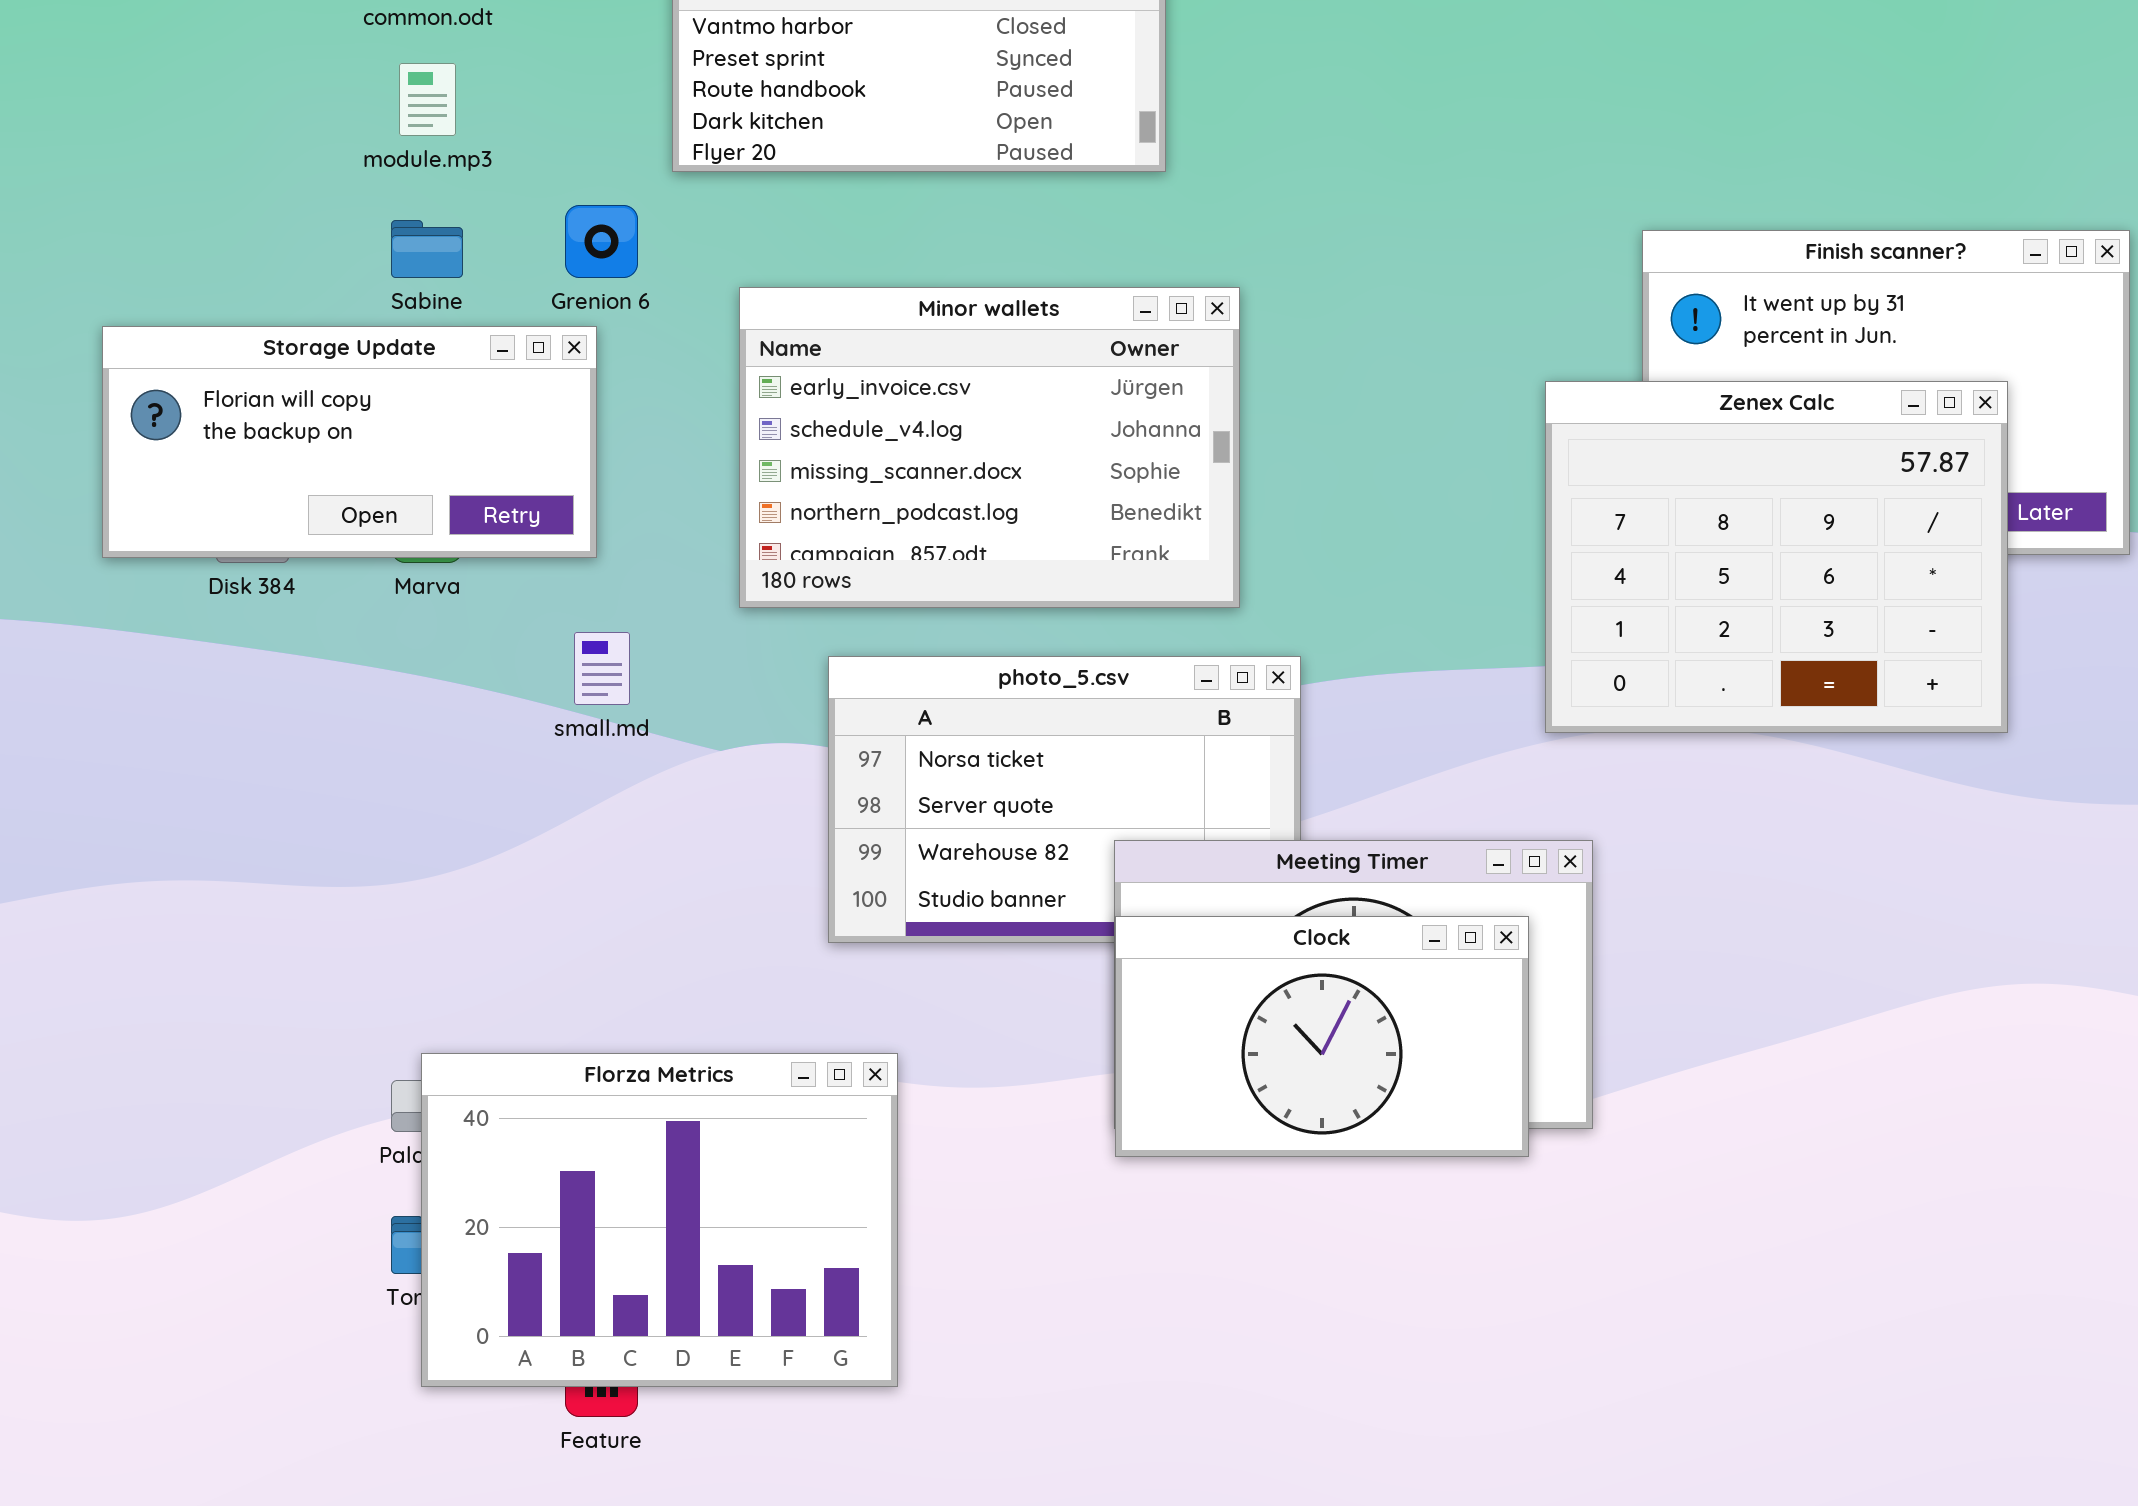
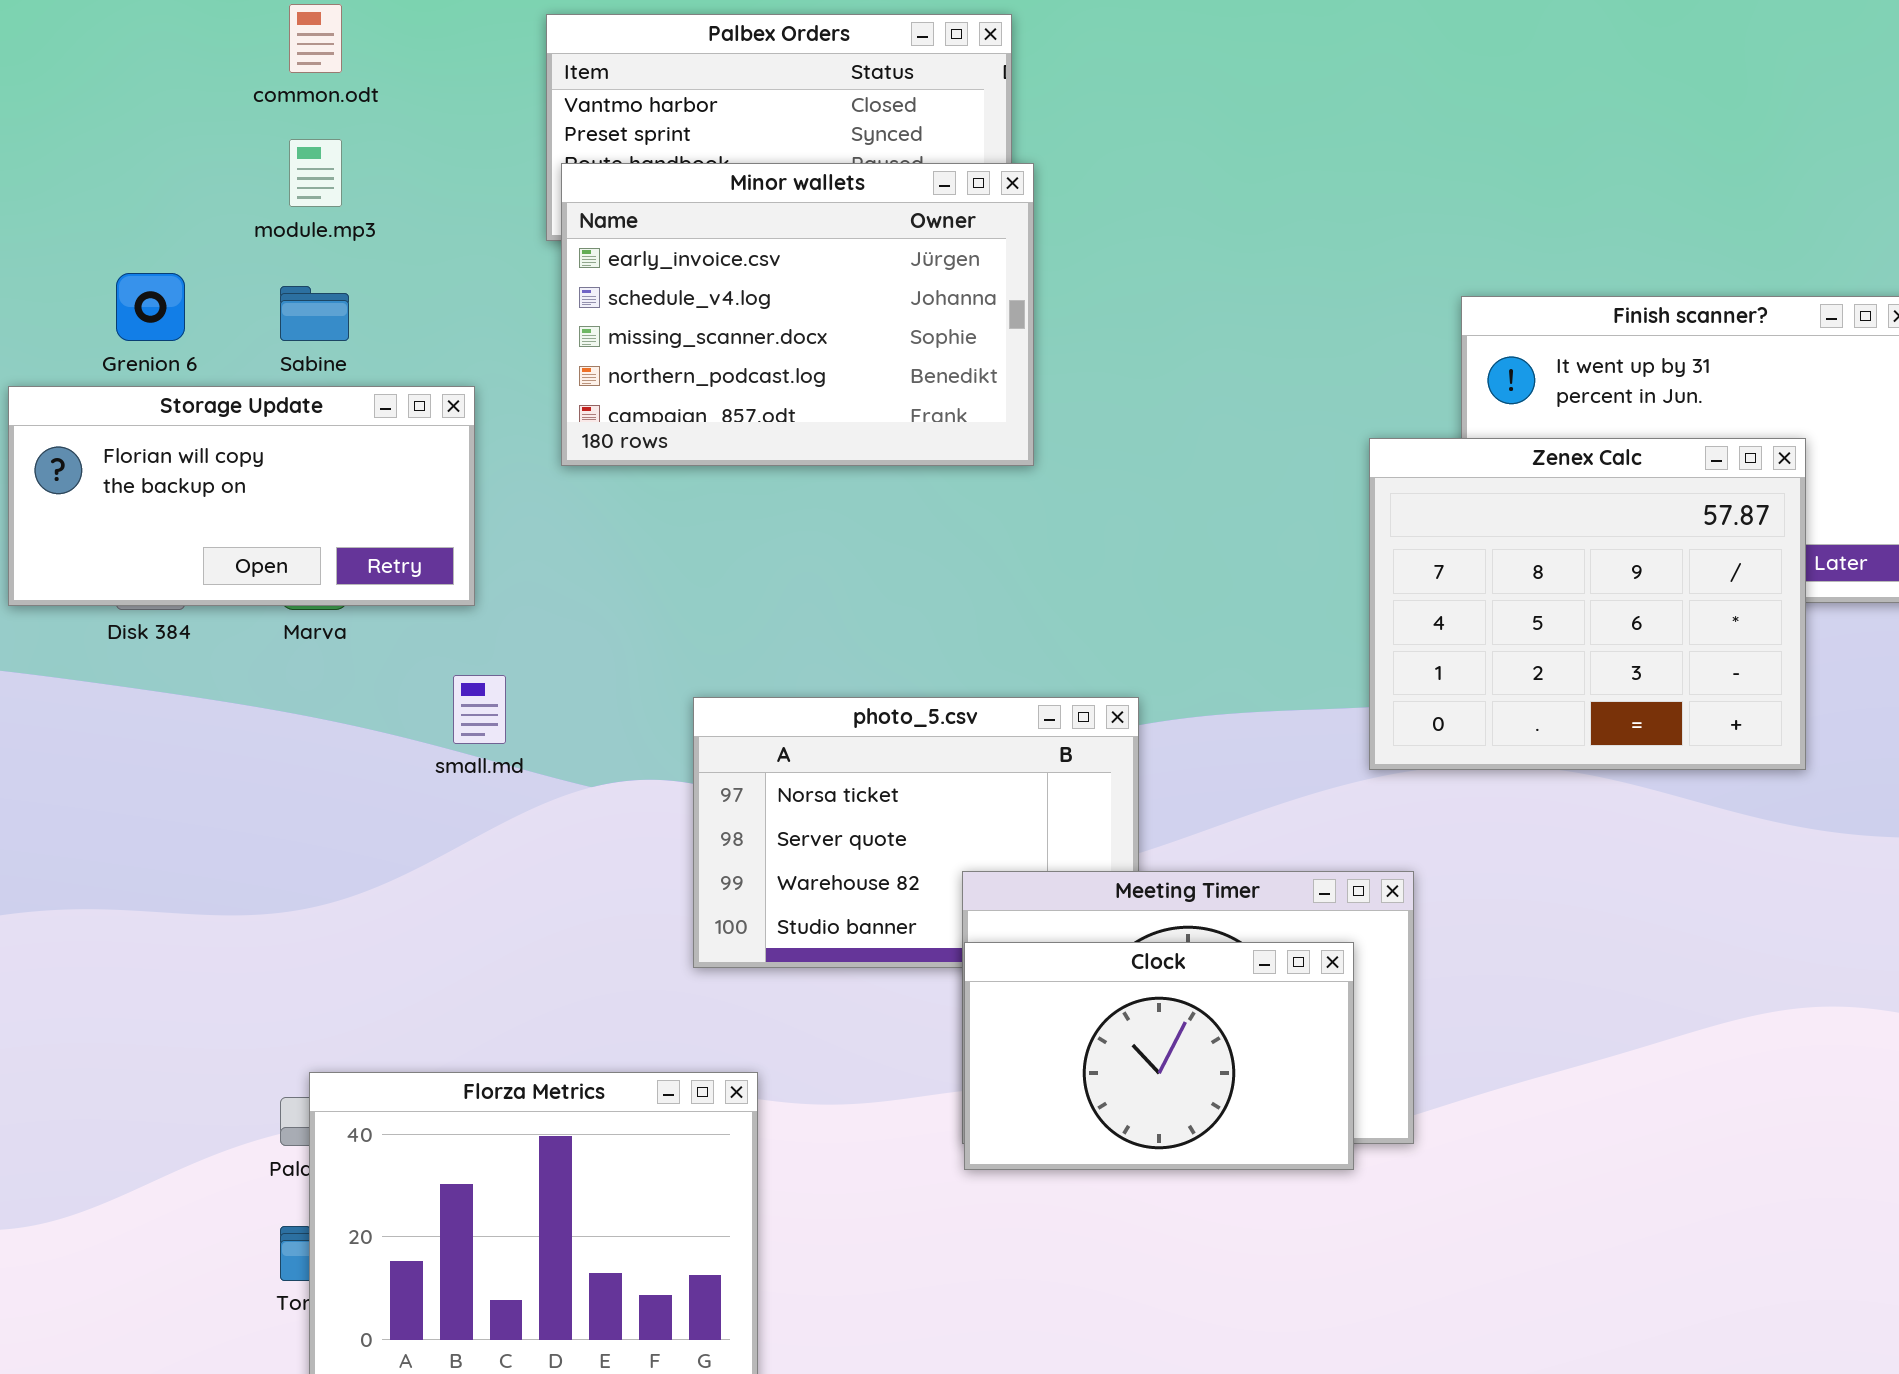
Grenion 6: [565,205,638,278] -> [116,273,185,341], moved
Minor wallets: [739,287,1240,608] -> [561,163,1034,466], moved

